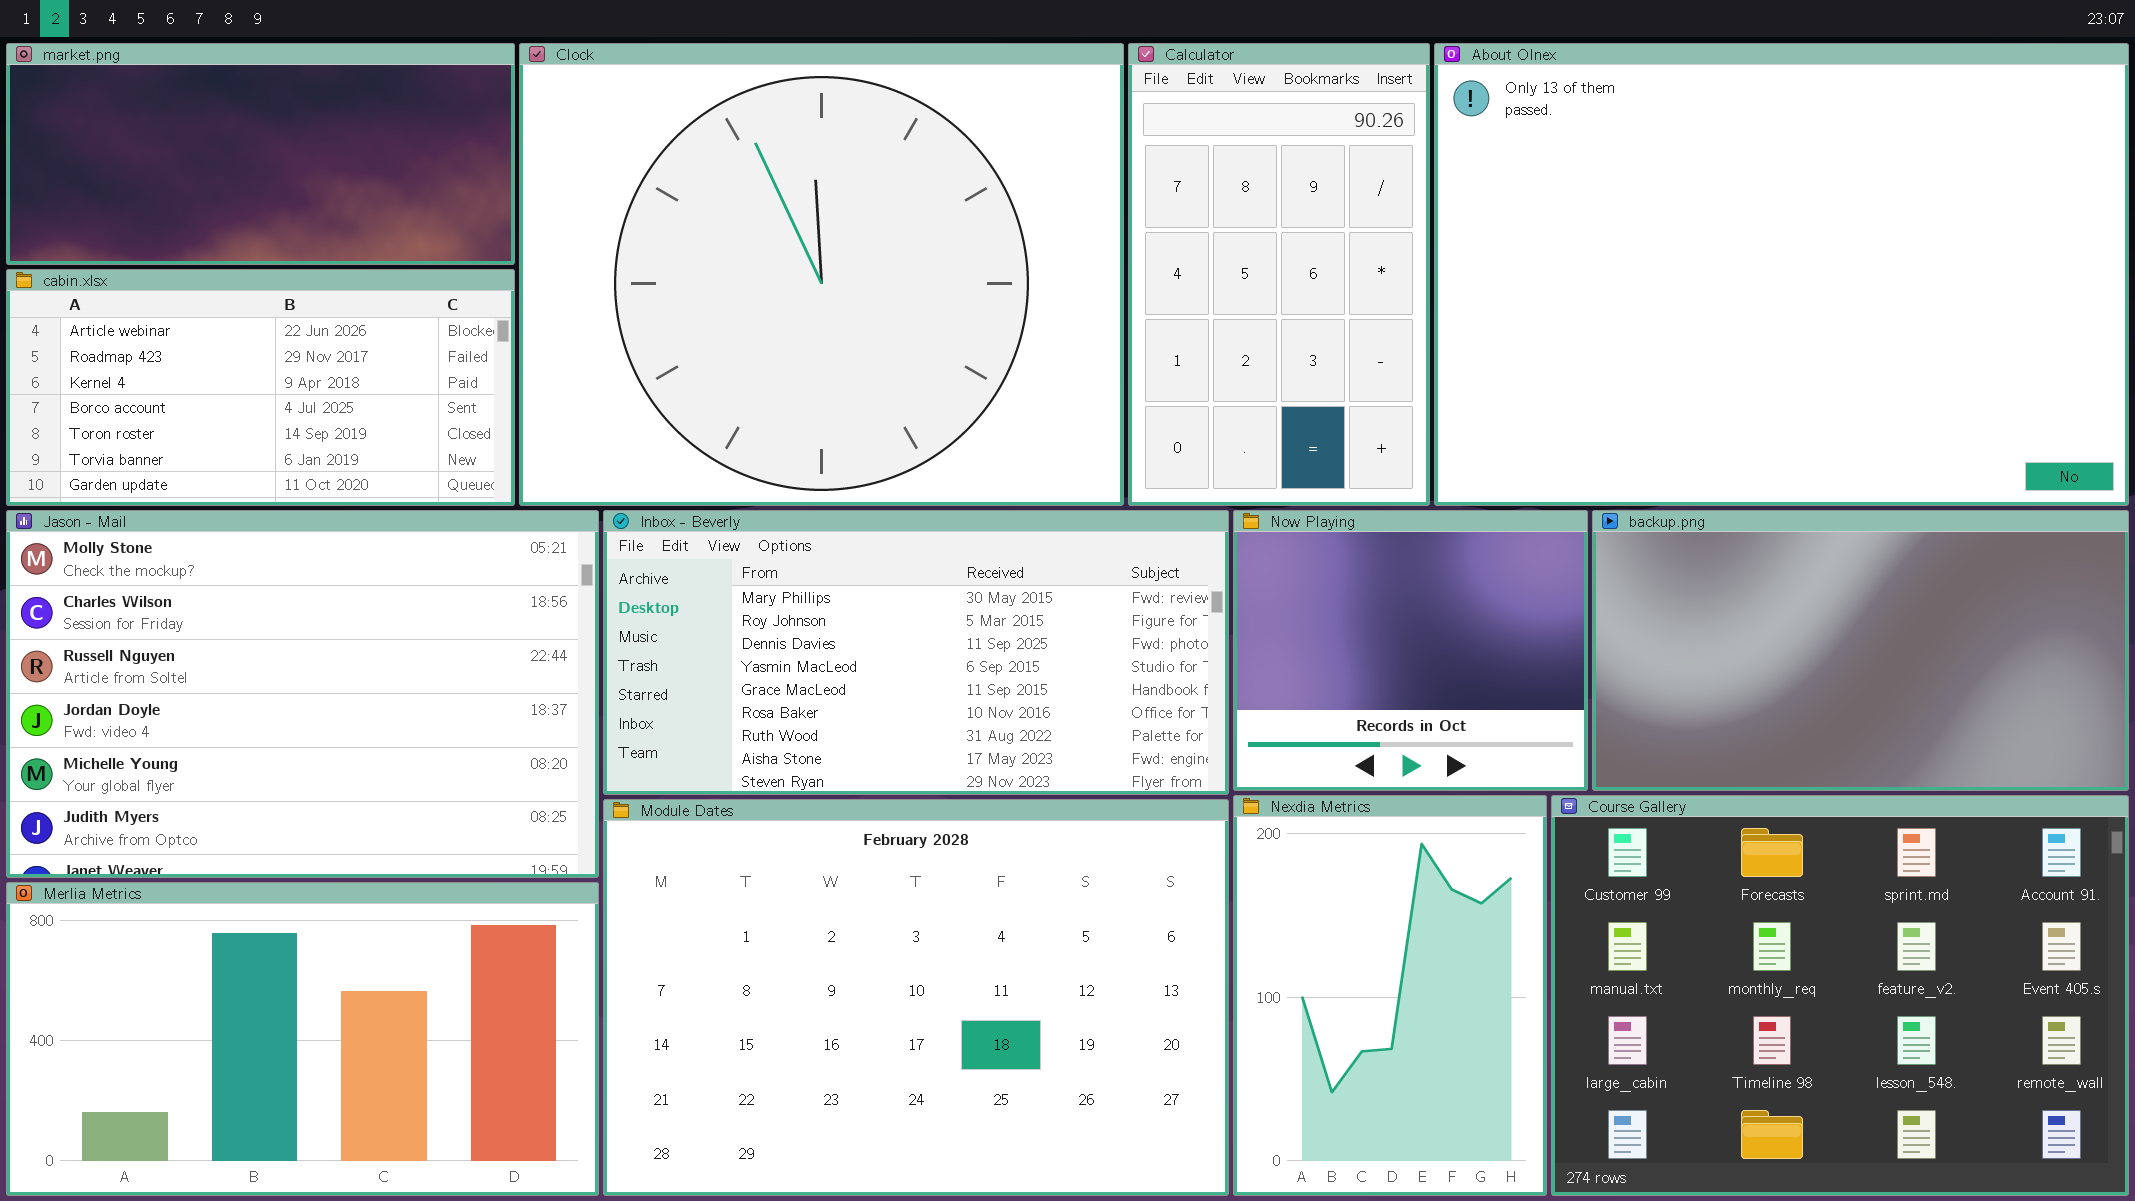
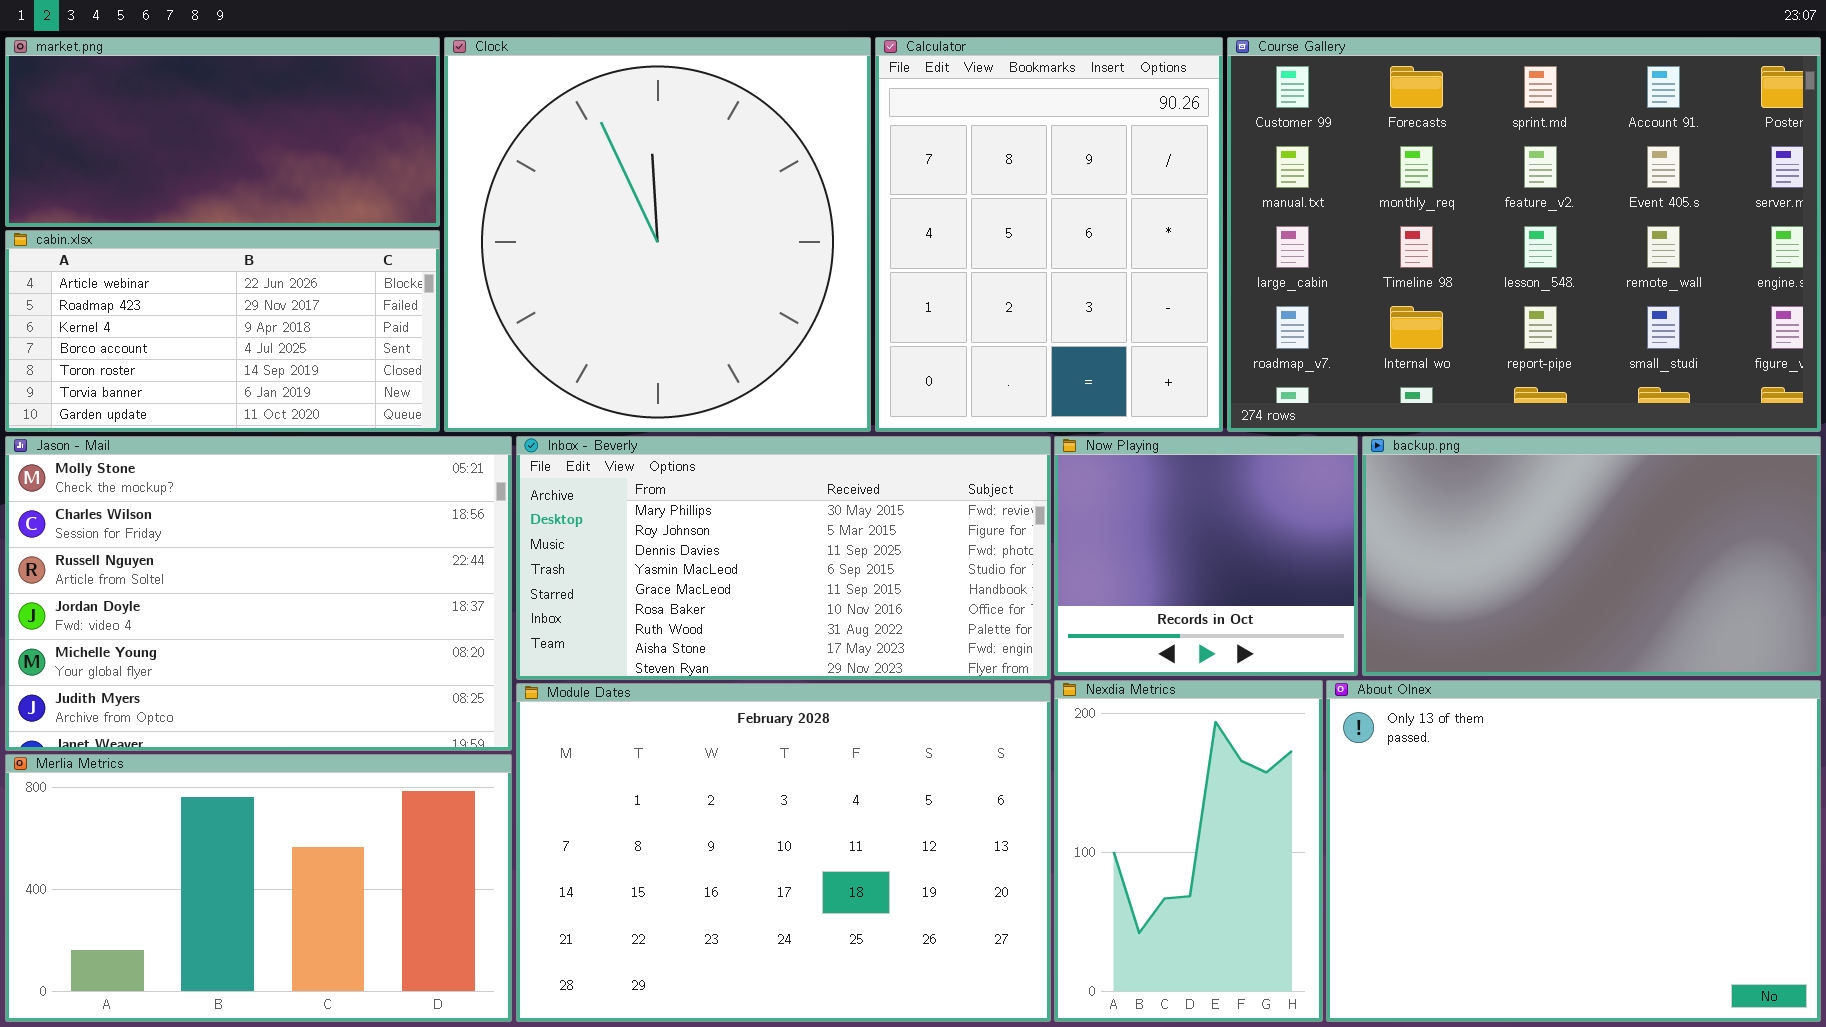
Clock: [519,43,1124,506] -> [444,37,871,432], resized
Calculator: [1128,43,1430,506] -> [875,37,1223,432], resized
About Olnex: [1434,43,2129,506] -> [1326,680,1821,1022], moved, resized
Course Gallery: [1551,795,2129,1196] -> [1227,37,1821,432], moved, resized

